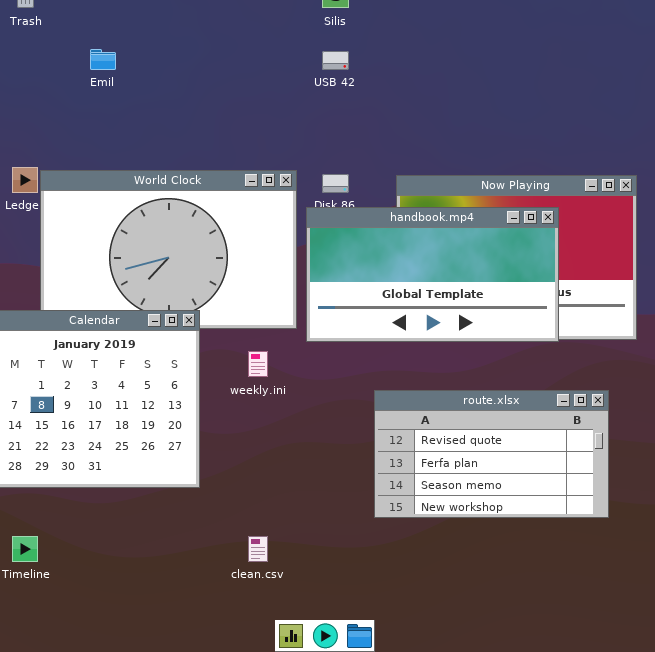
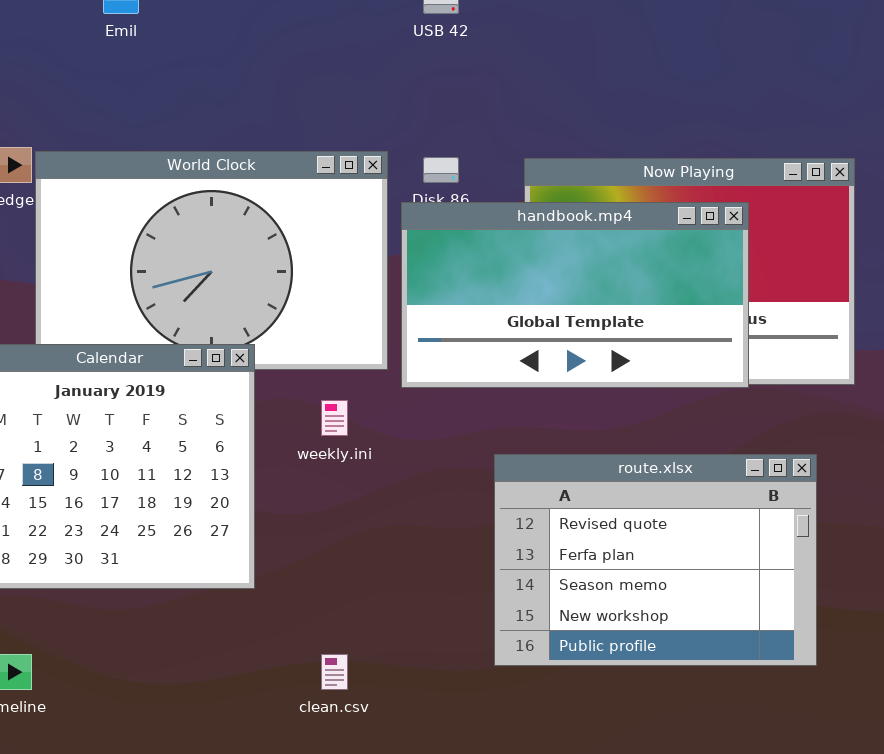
route.xlsx: [374,390,609,518] -> [494,454,817,666], resized

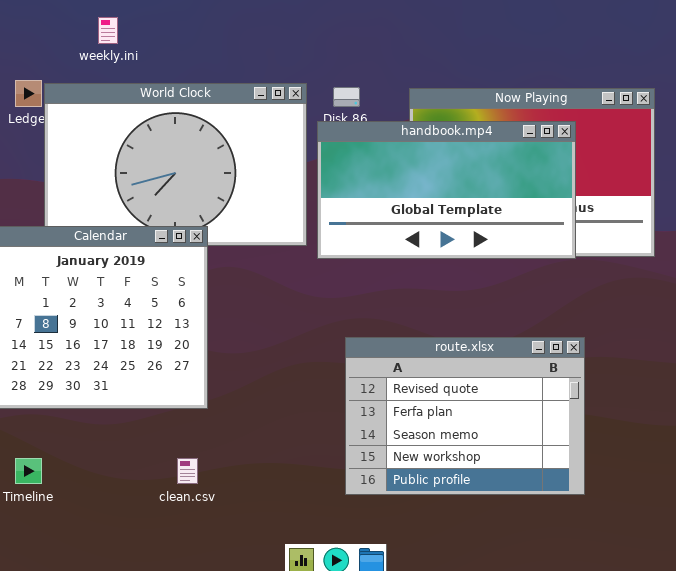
weekly.ini: [321,400,348,436] -> [98,17,118,44], moved
route.xlsx: [494,454,817,666] -> [345,337,585,495], moved
clean.csv: [321,654,348,690] -> [177,458,198,484], moved

